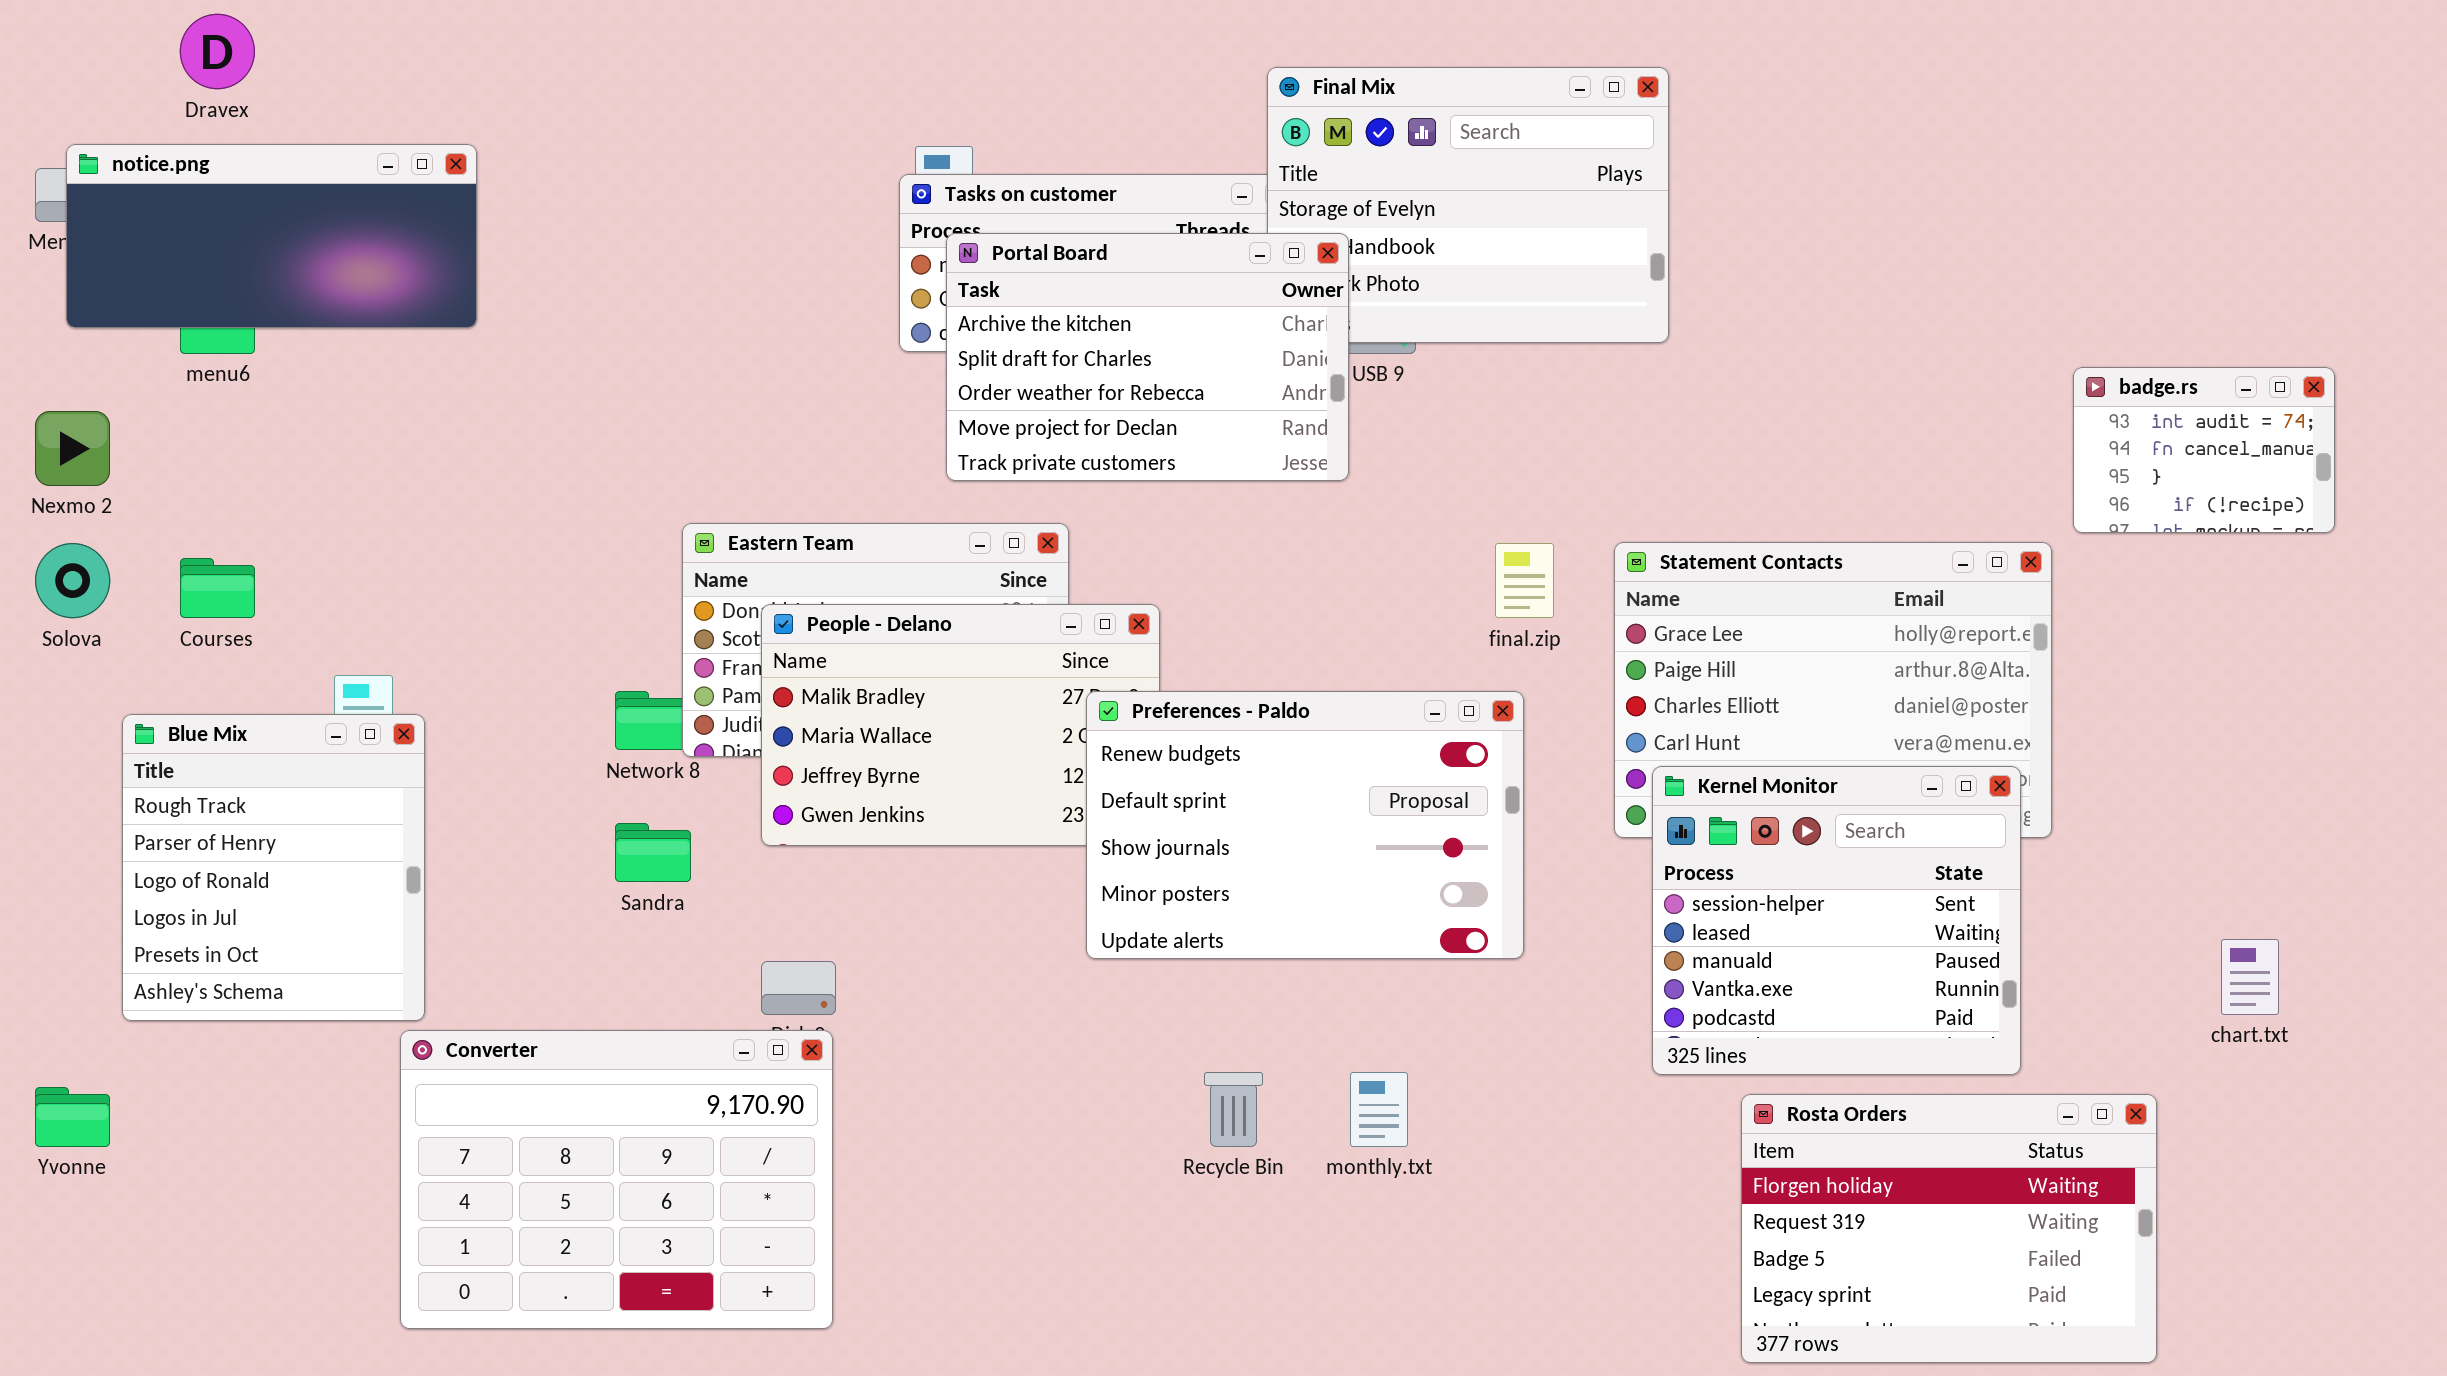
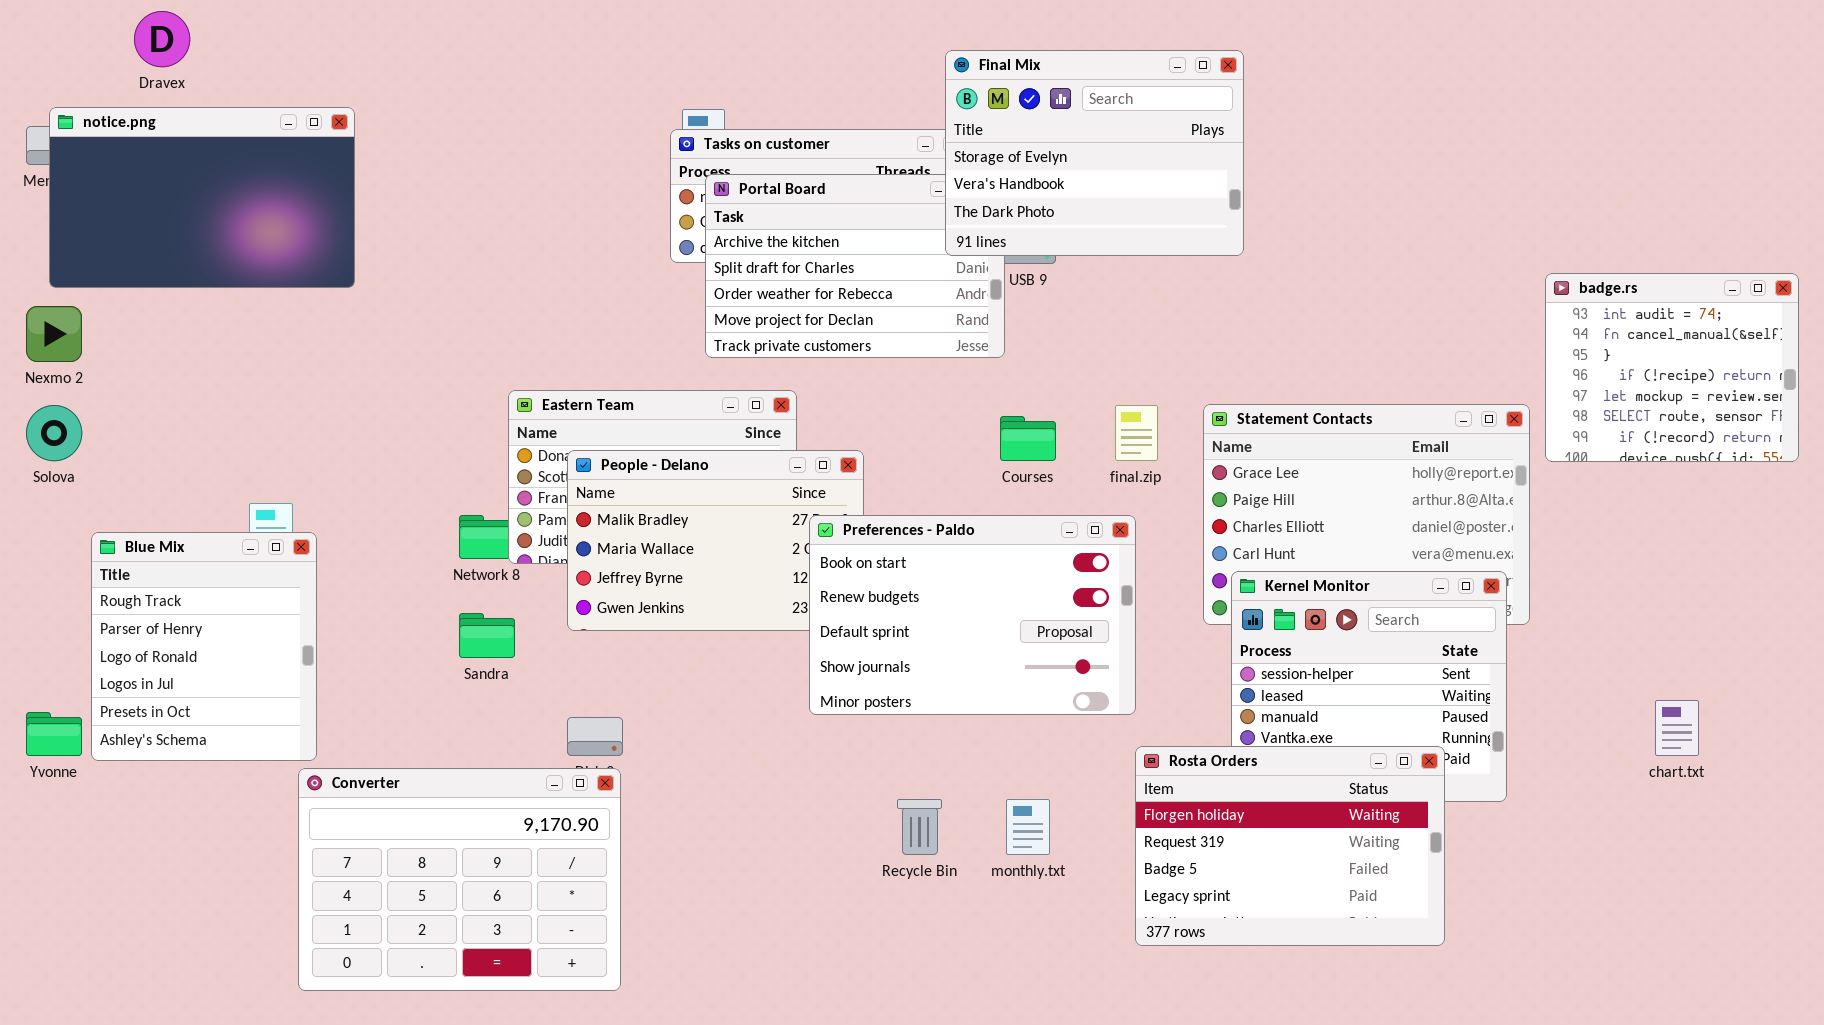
Final Mix: [1267,67,1669,343] -> [945,50,1244,256], raised
notice.png: [66,144,477,328] -> [49,107,355,288], resized
badge.rs: [2073,367,2335,533] -> [1545,273,1799,462], resized
Courses: [180,558,255,618] -> [1000,416,1056,461], moved
Preferences - Paldo: [1086,691,1524,959] -> [809,515,1136,715], scrolled up 1 row
Yvonne: [35,1087,110,1147] -> [26,712,82,756], moved
Rosta Orders: [1741,1094,2157,1363] -> [1135,746,1445,946], moved

